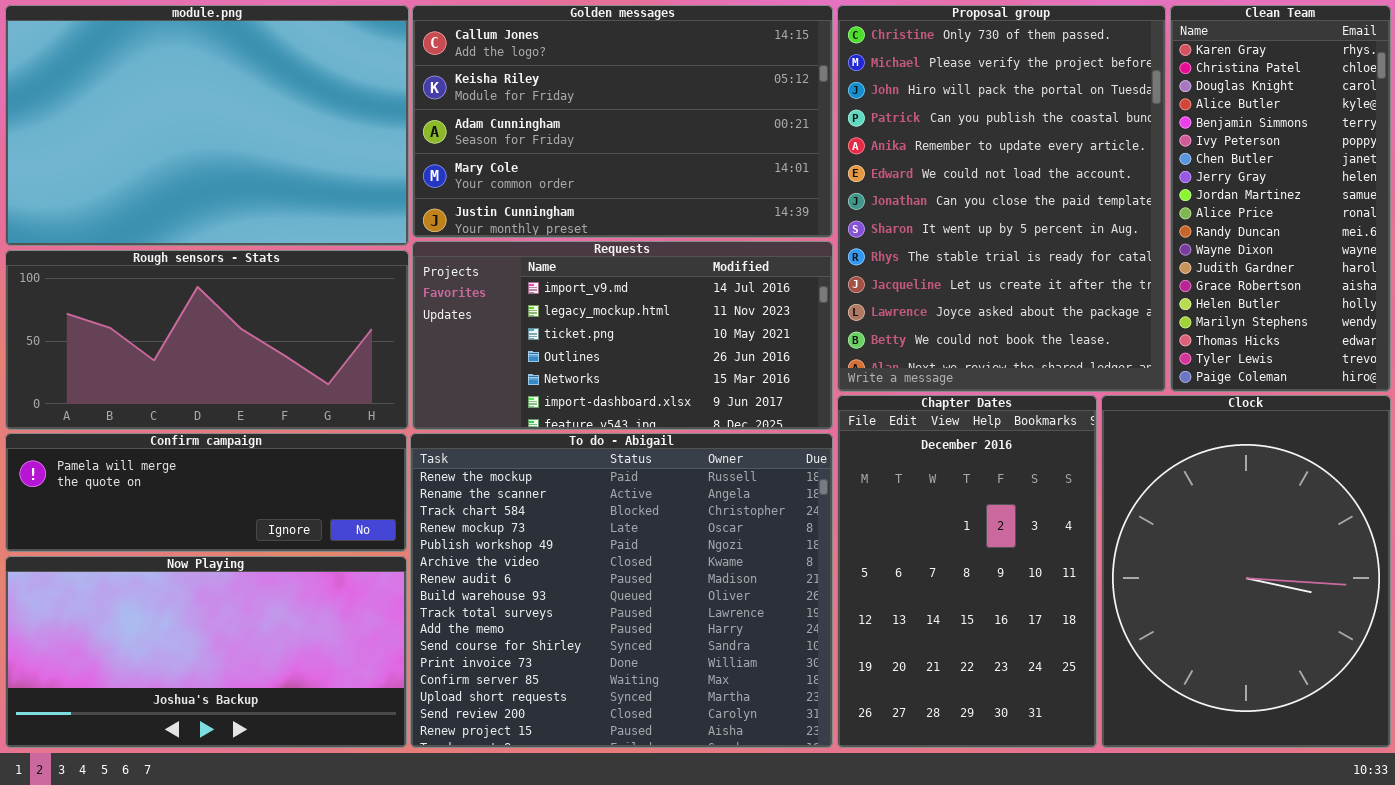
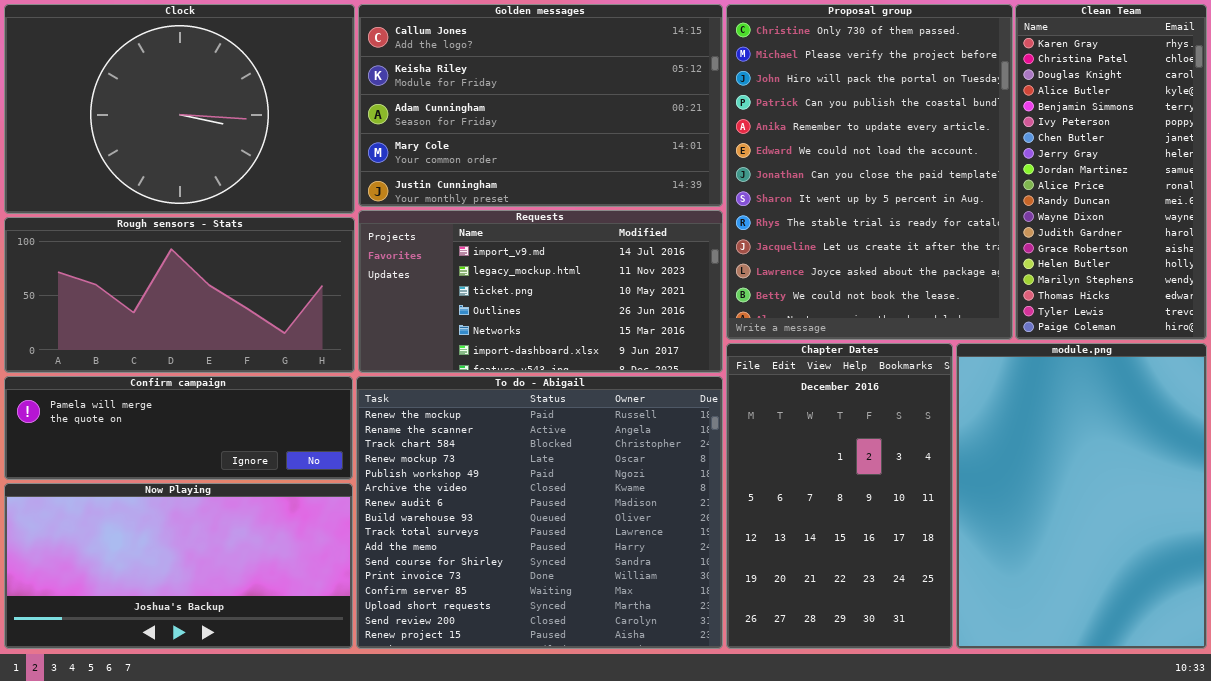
module.png: [5,5,409,246] -> [956,343,1207,649], moved, resized
Clock: [1101,395,1391,748] -> [4,4,355,214], moved, resized

